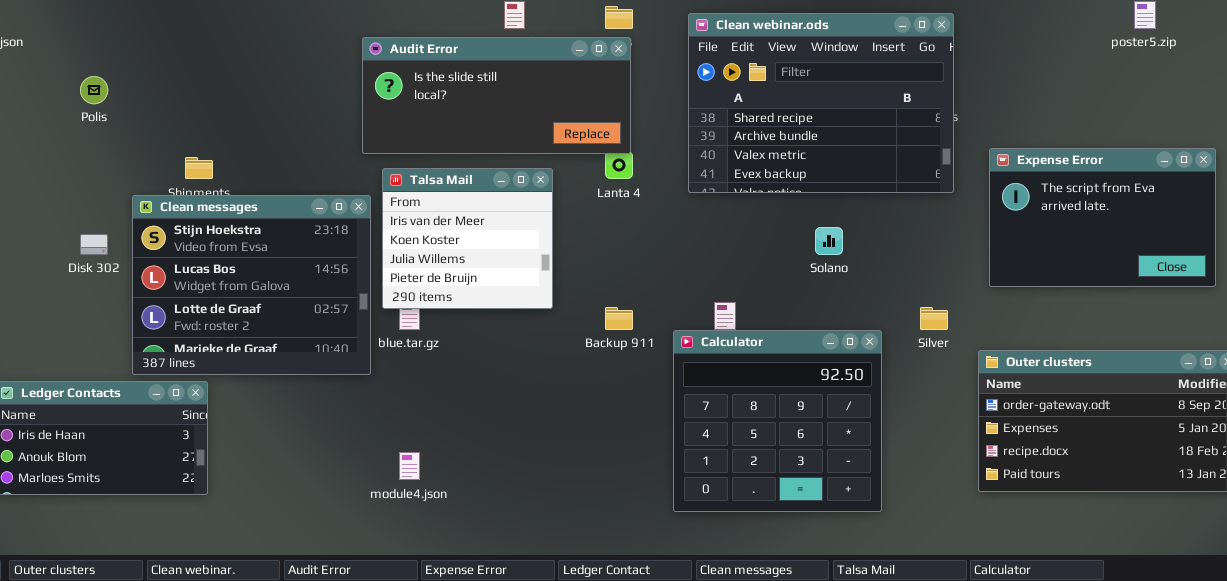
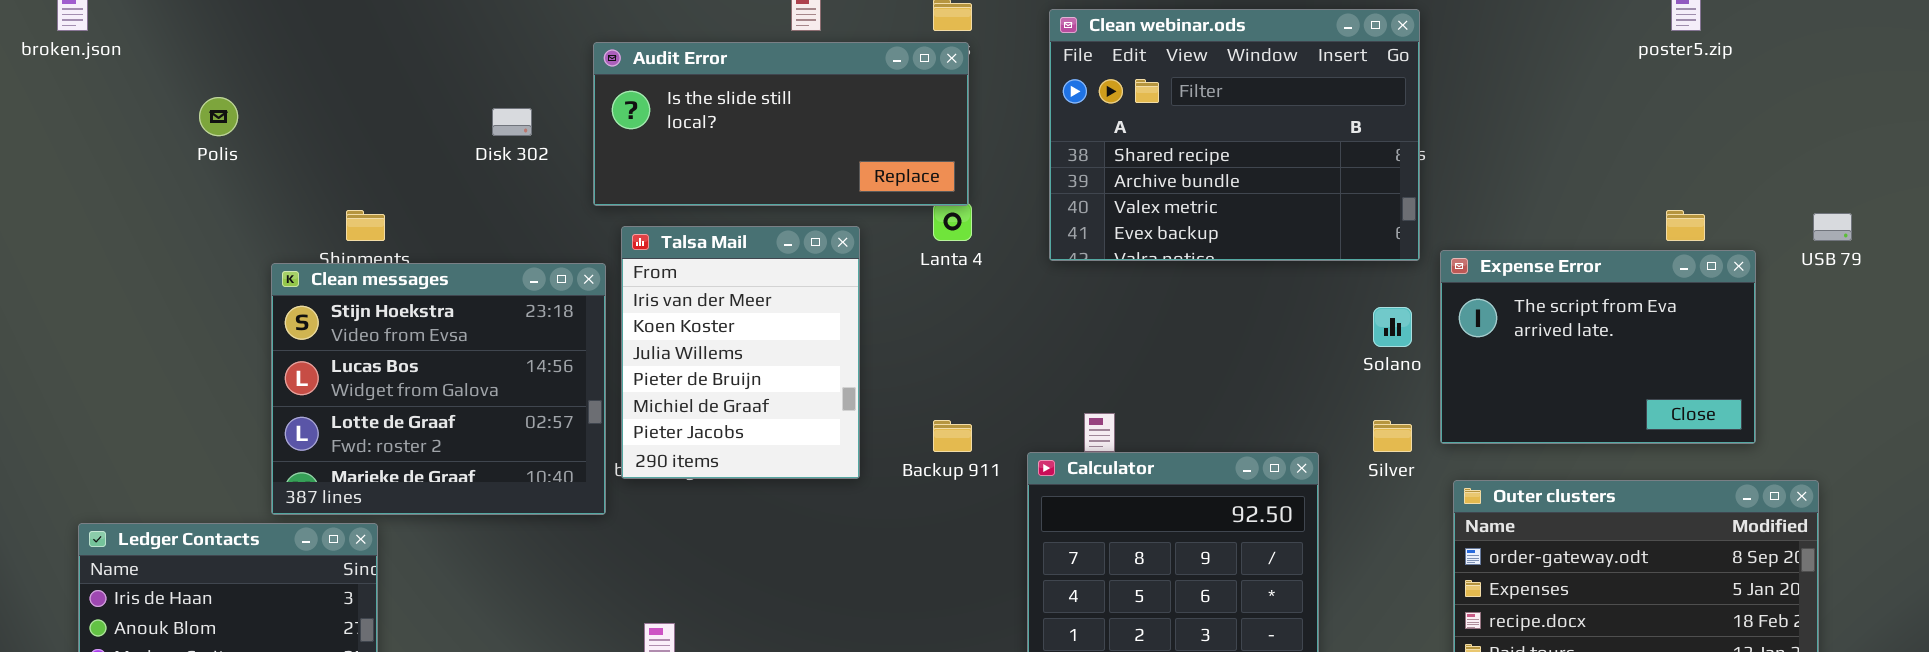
Expense Error: [989,148,1216,287] -> [1440,250,1756,444], moved
Talsa Mail: [382,168,553,309] -> [621,226,860,479], resized
Solano: [815,227,843,255] -> [1373,307,1412,347], moved
Disk 302: [80,234,108,255] -> [492,108,532,136], moved

